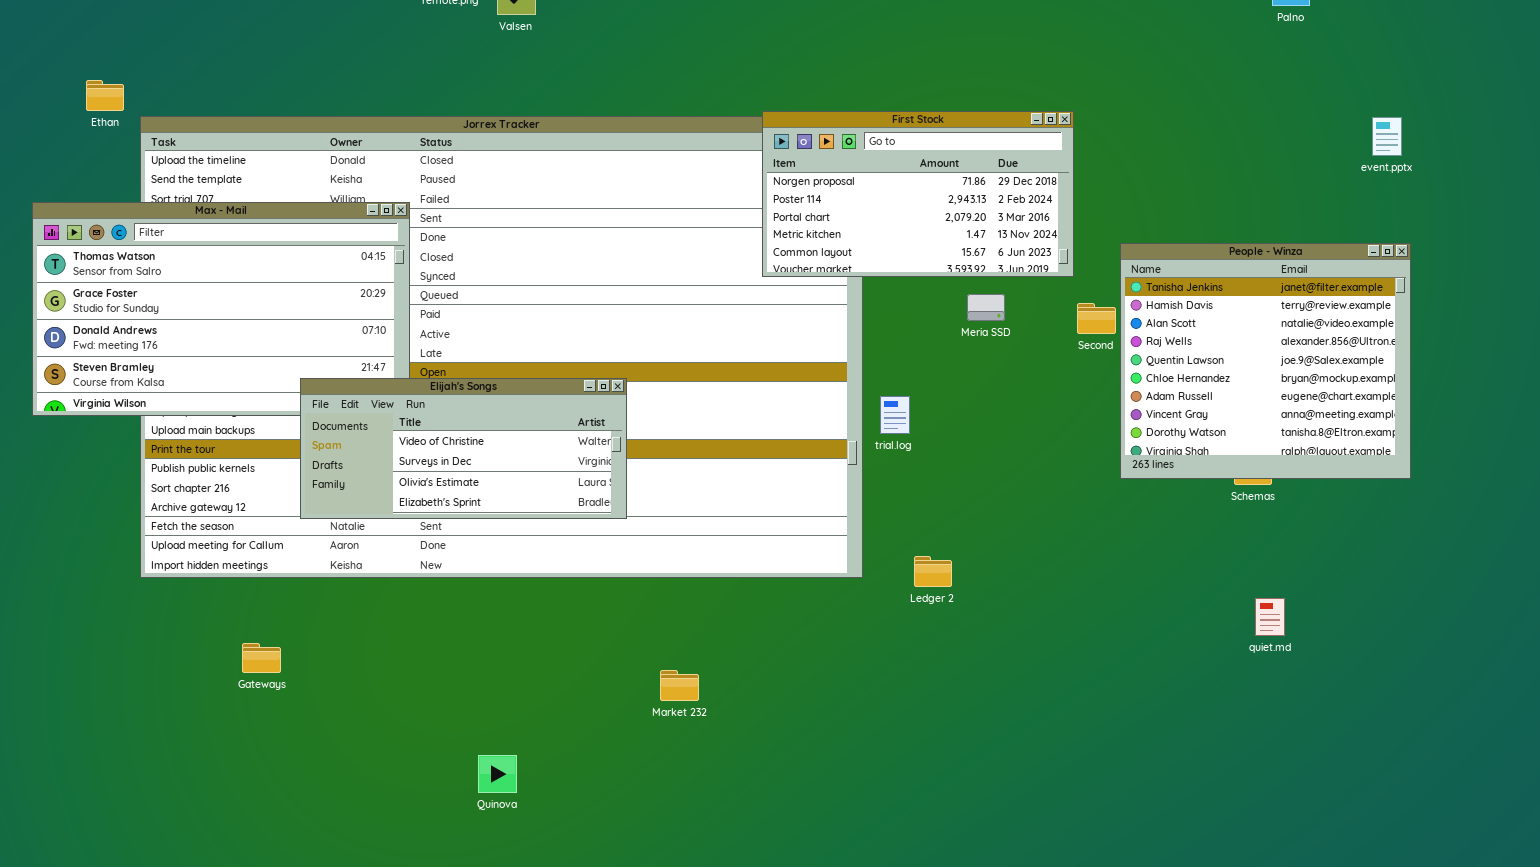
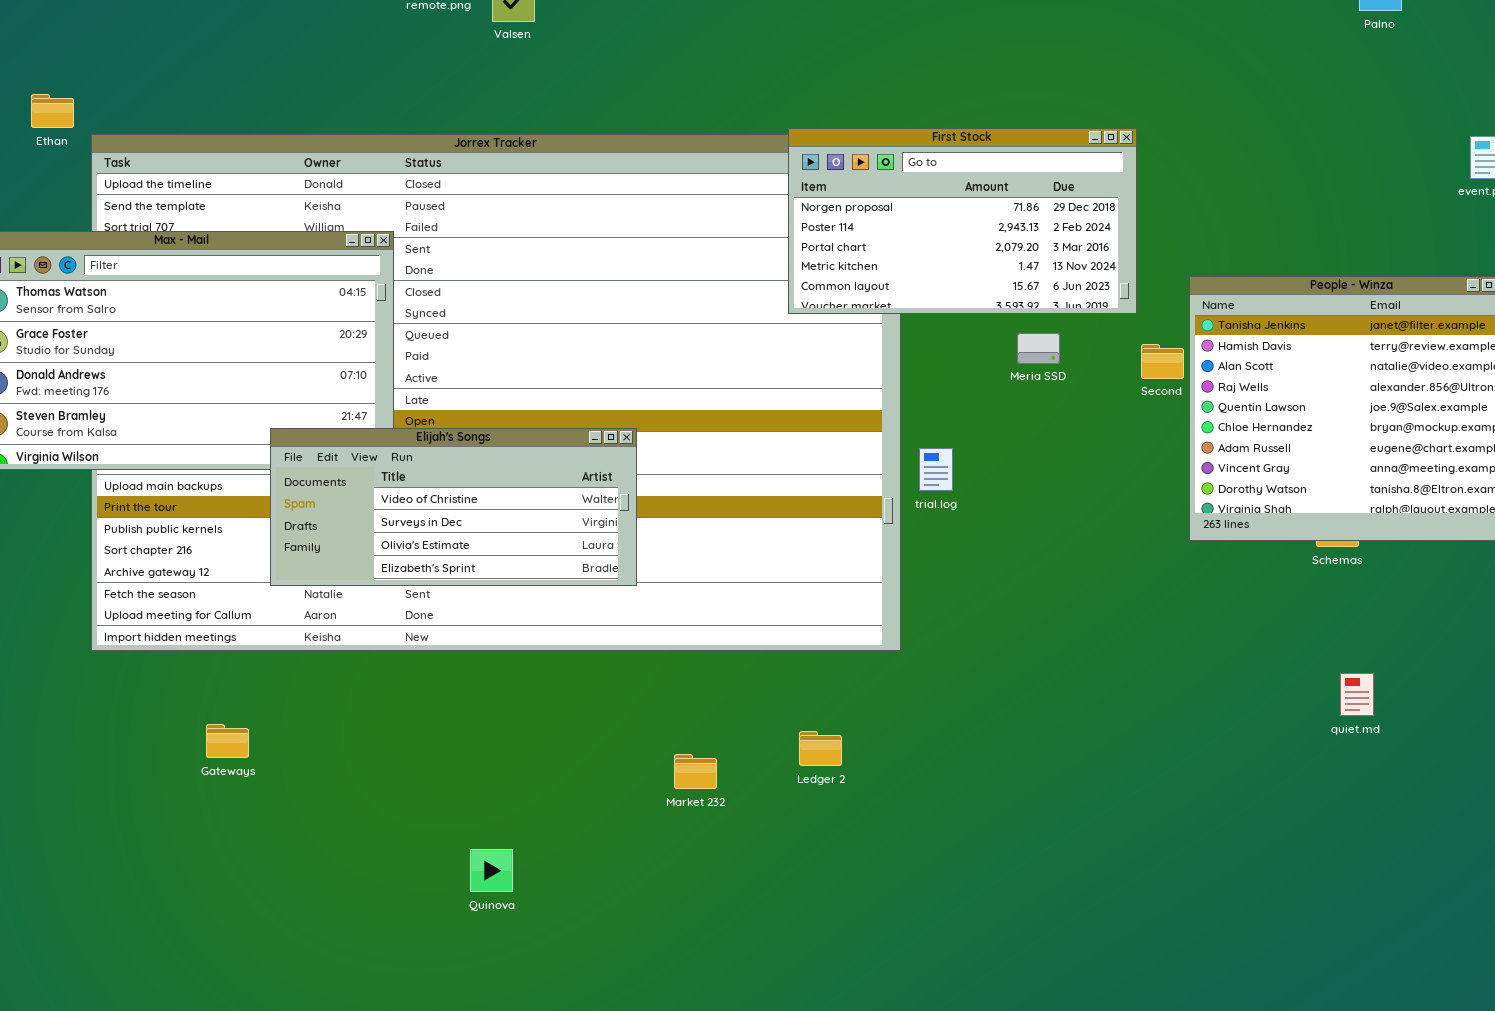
Ledger 2: [914,556,952,587] -> [799,731,842,766], moved

